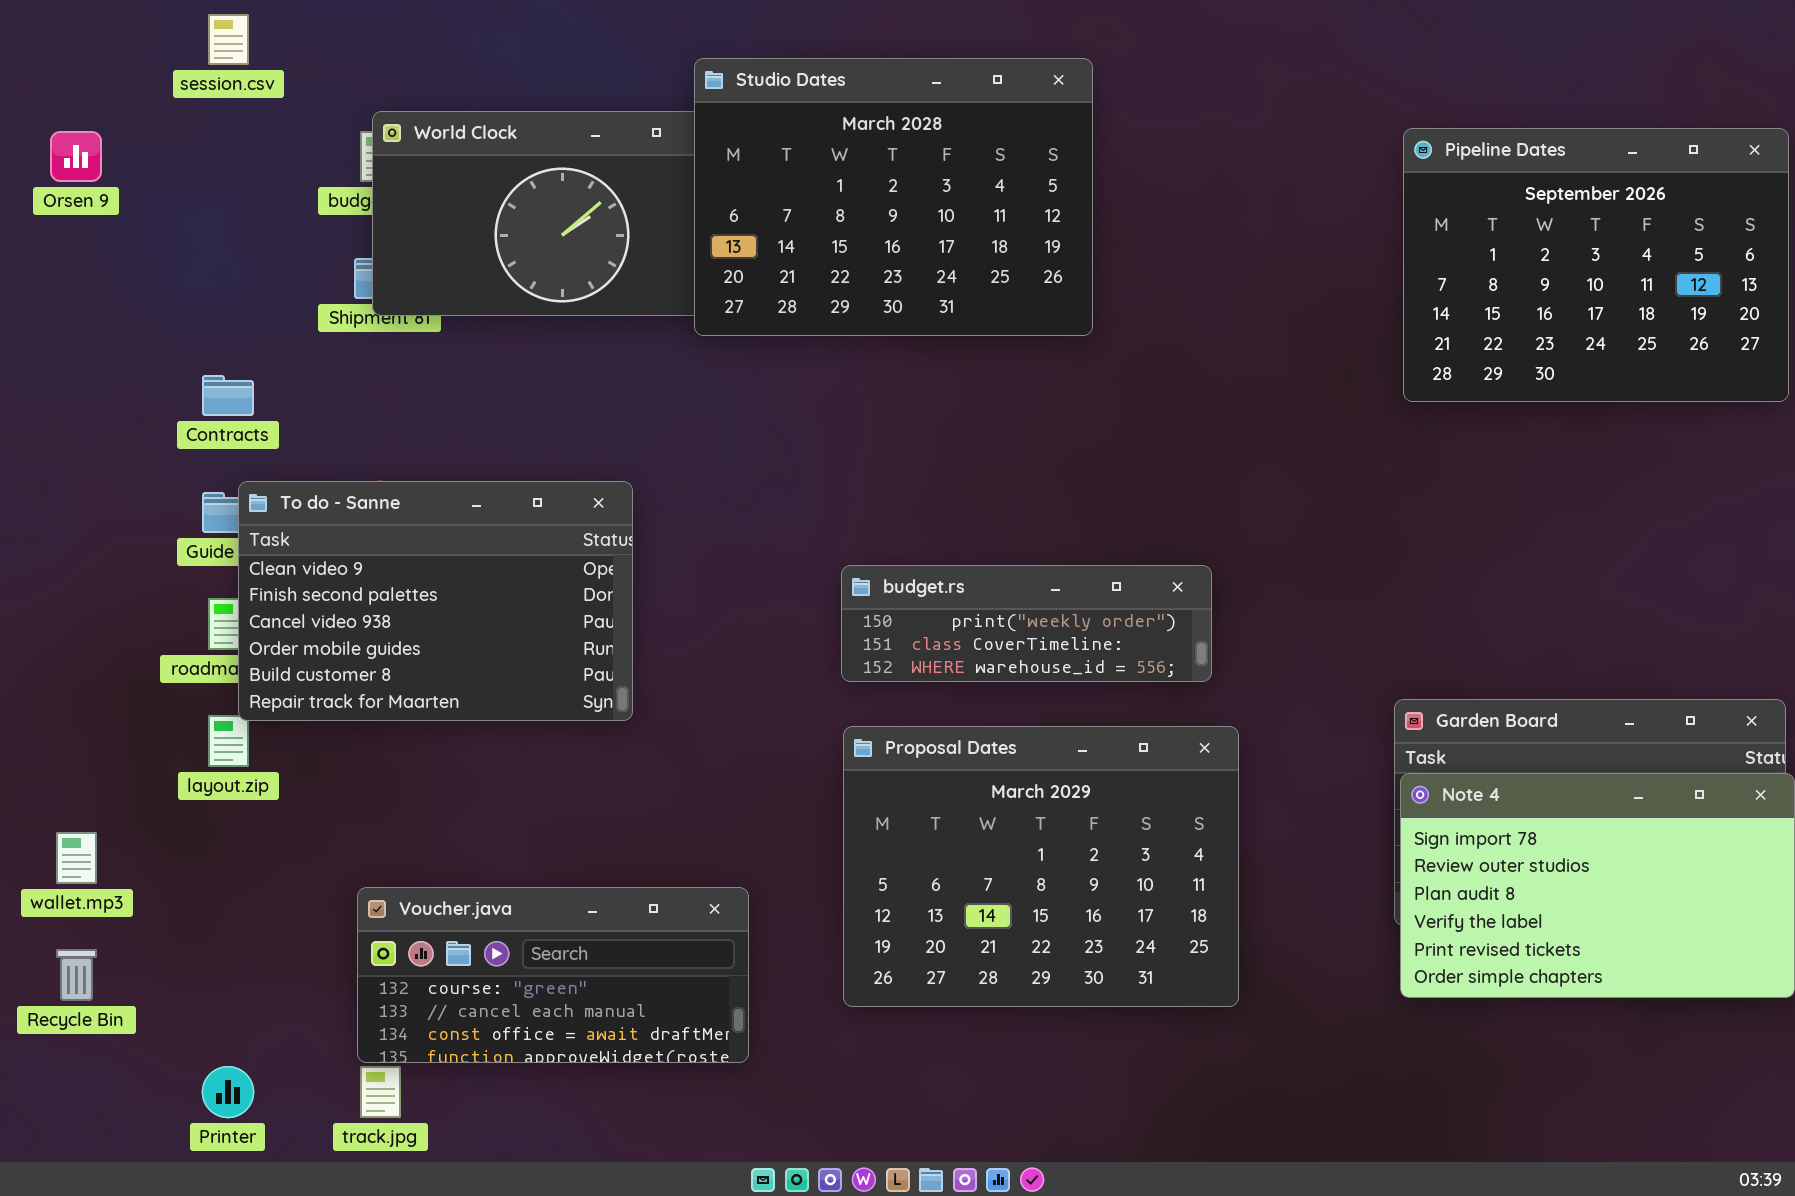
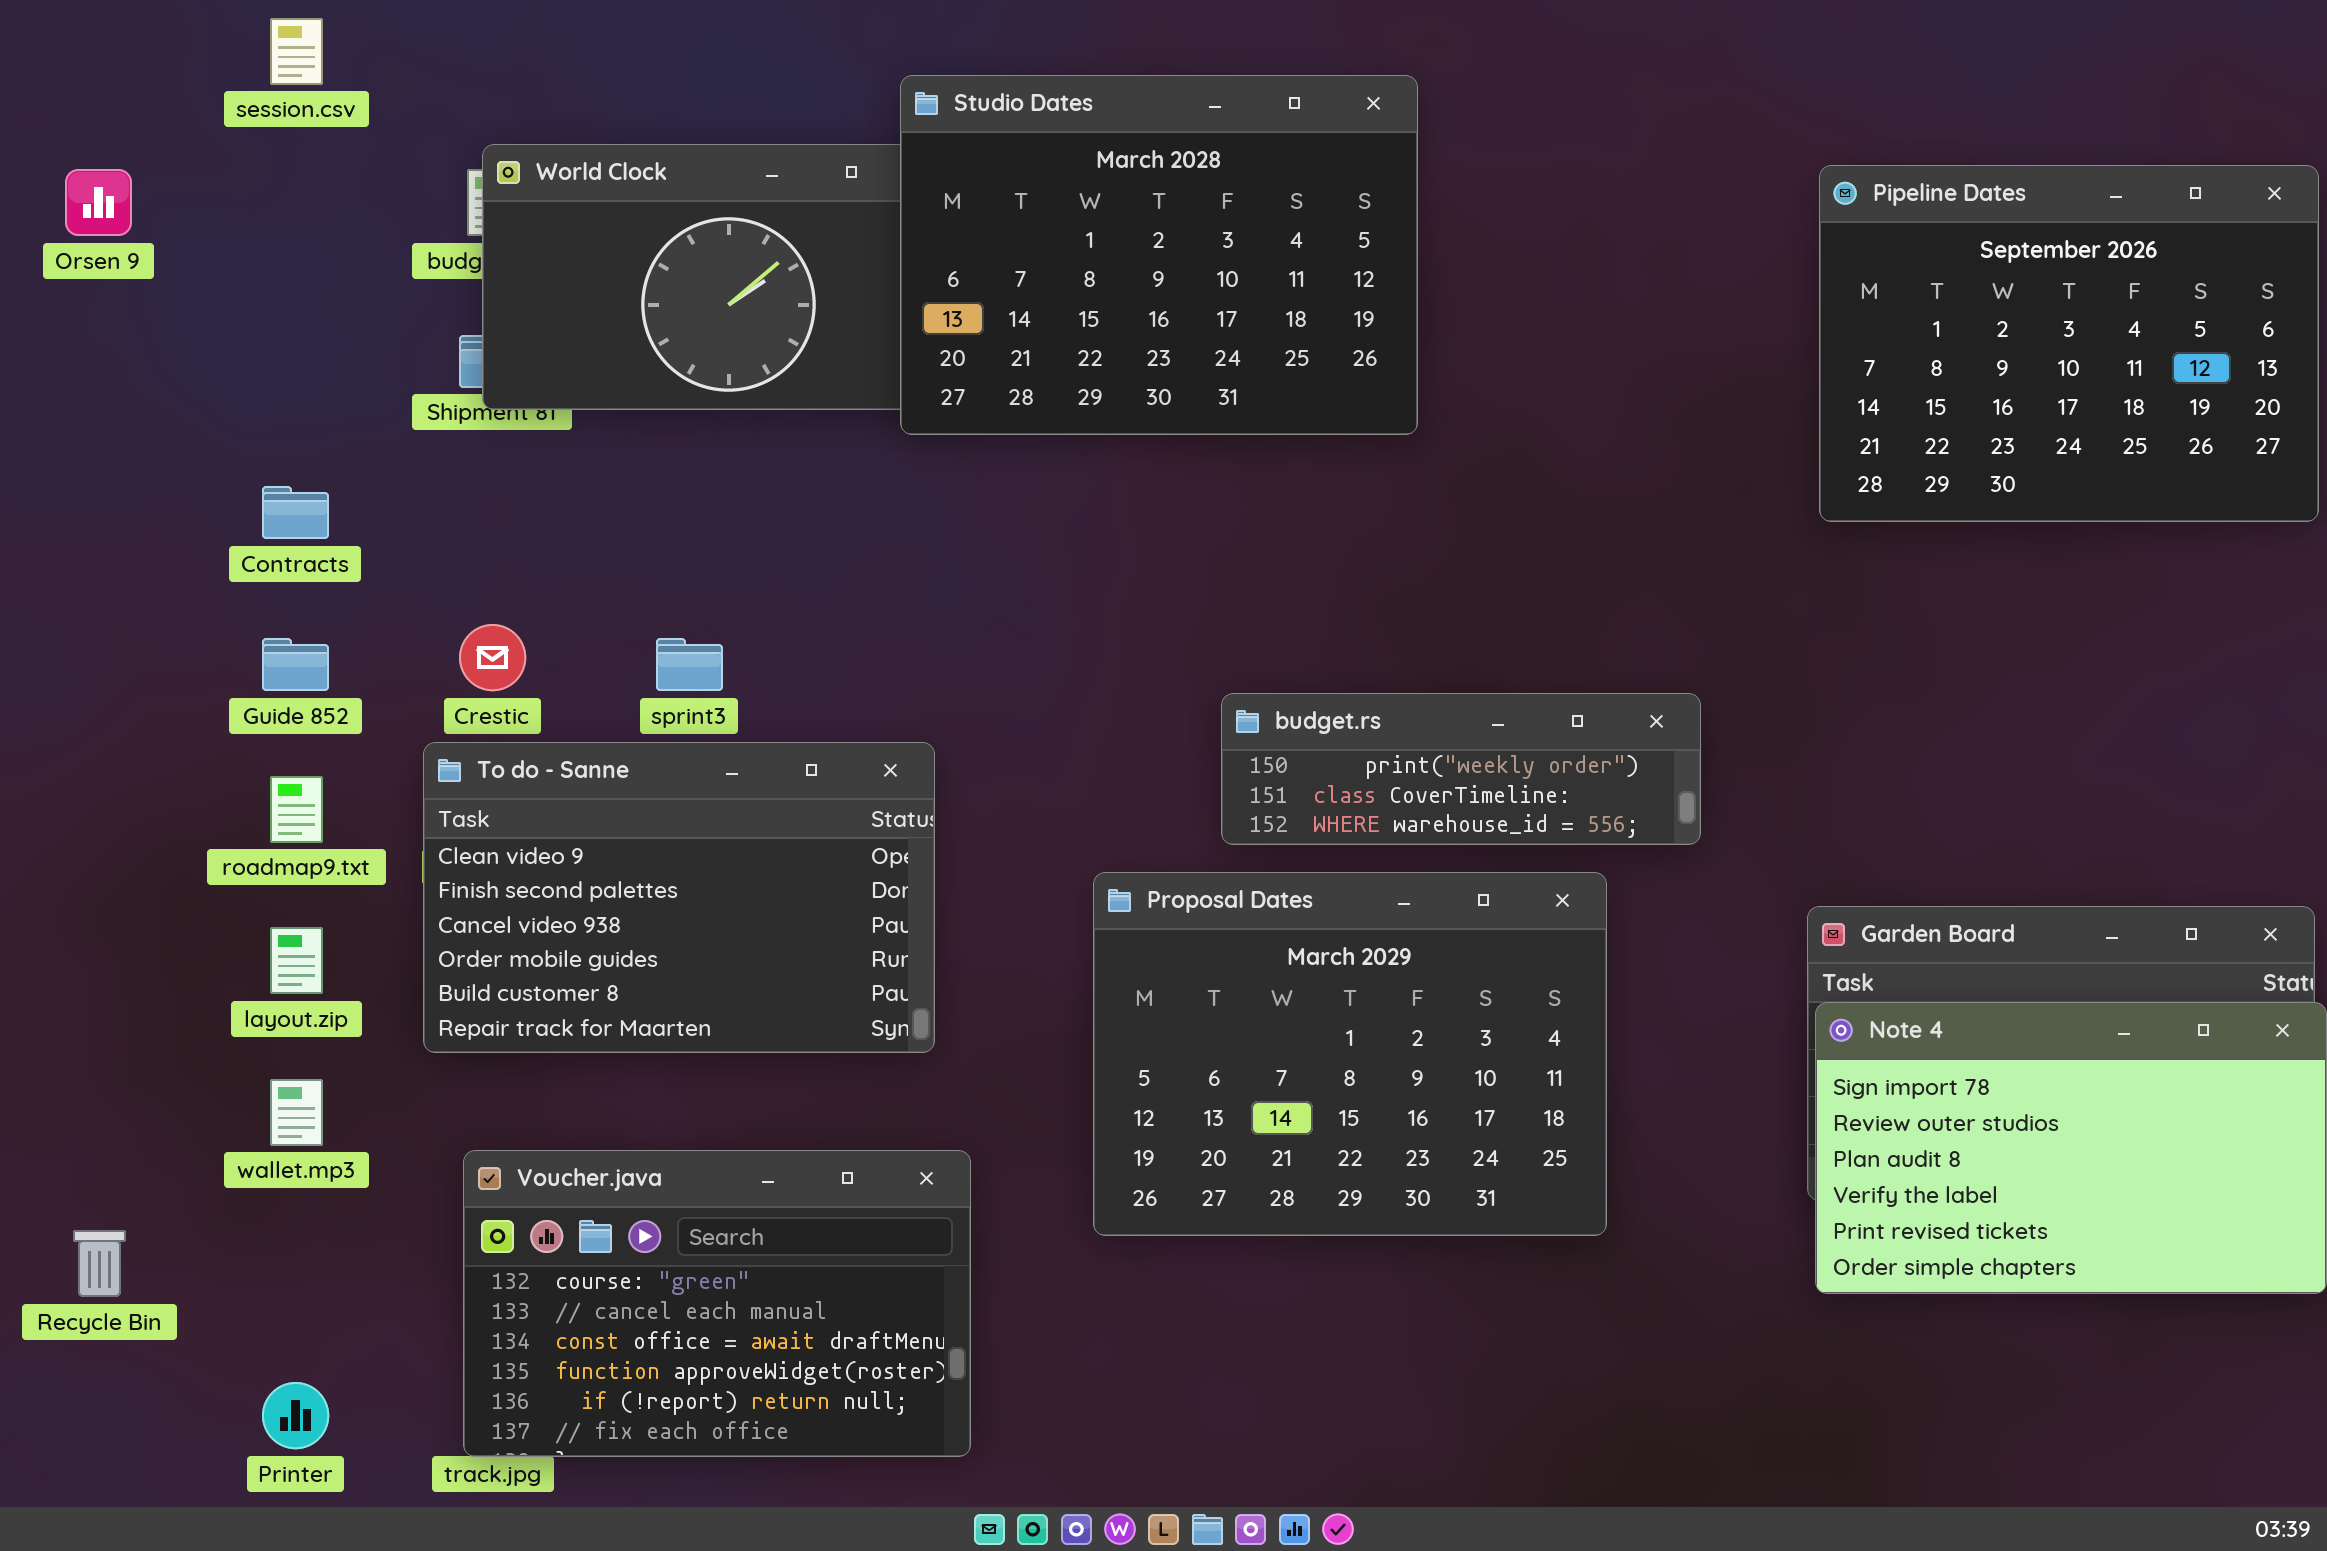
To do - Sanne: [238,481,633,721] -> [423,742,935,1053], moved
budget.rs: [841,565,1212,682] -> [1221,693,1701,845], moved
Proposal Dates: [843,726,1239,1007] -> [1093,872,1607,1236], moved
wallet.mp3: [56,832,97,884] -> [270,1079,323,1146], moved
Voucher.java: [357,887,749,1063] -> [463,1150,971,1457], resized

